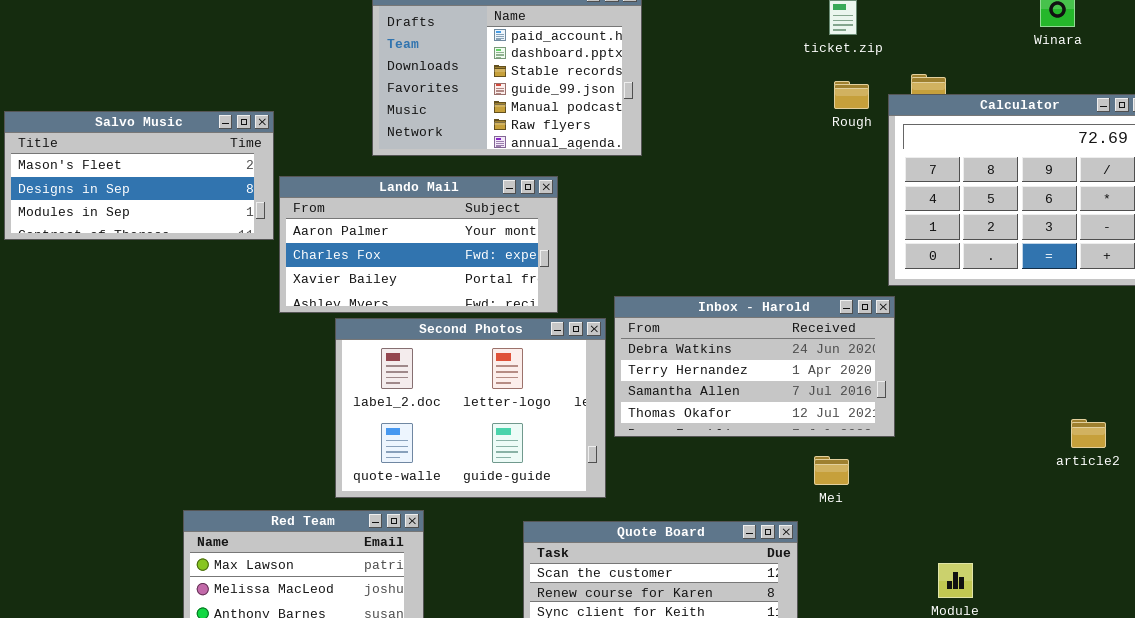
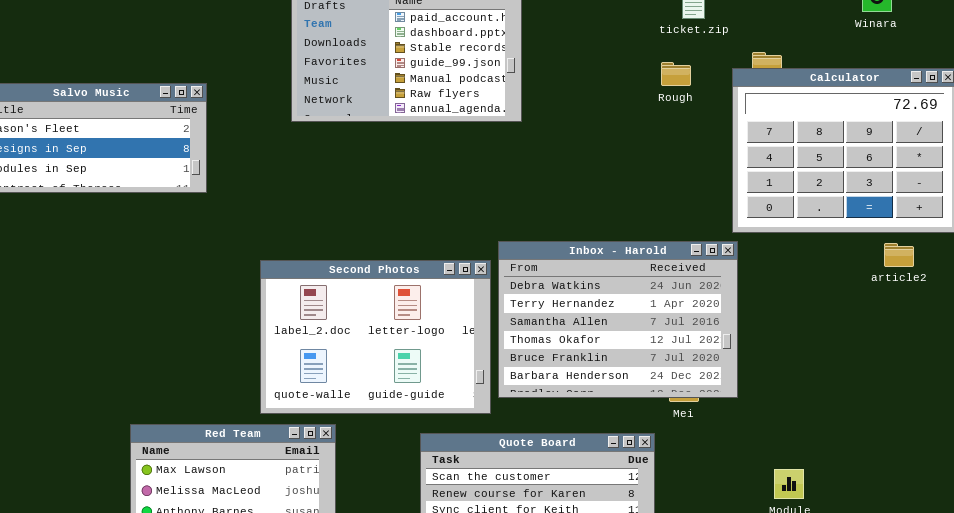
Rough: [834,81,869,109] -> [661,62,691,86], moved
Lando Mail: [279,176,558,313] -> none, closed
Inbox - Harold: [614,296,895,437] -> [498,241,738,398], resized
article2: [1071,419,1106,448] -> [884,243,914,267], moved

